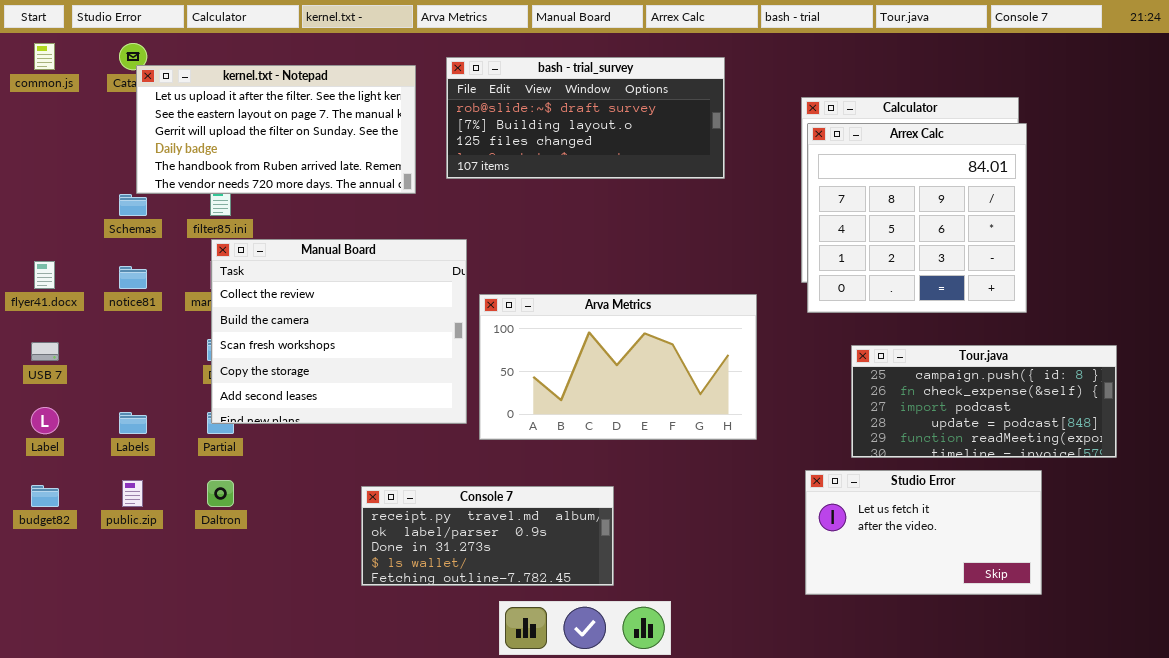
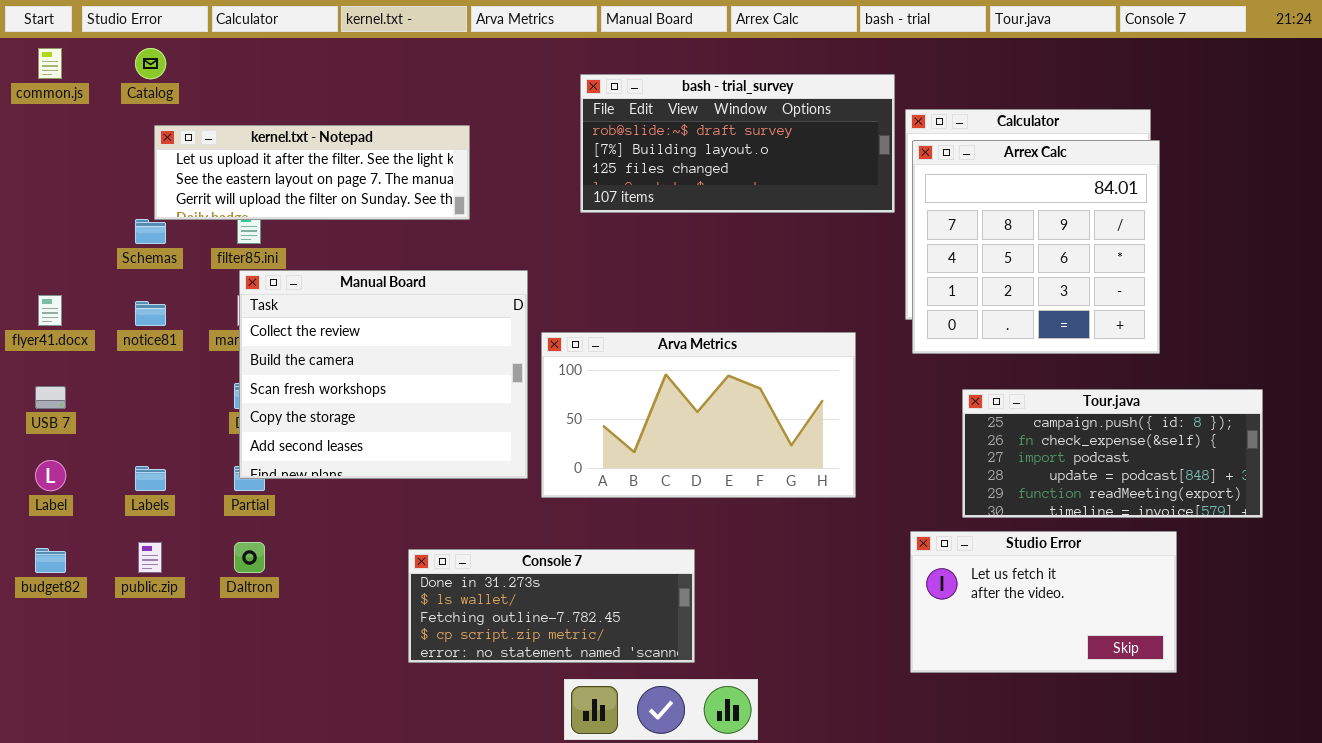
bash - trial_survey: [446,57,725,179] -> [580,74,895,213], moved
kernel.txt - Notepad: [136,65,416,194] -> [154,125,470,220], resized
Console 7: [361,486,614,586] -> [408,549,695,663], scrolled down 2 rows

